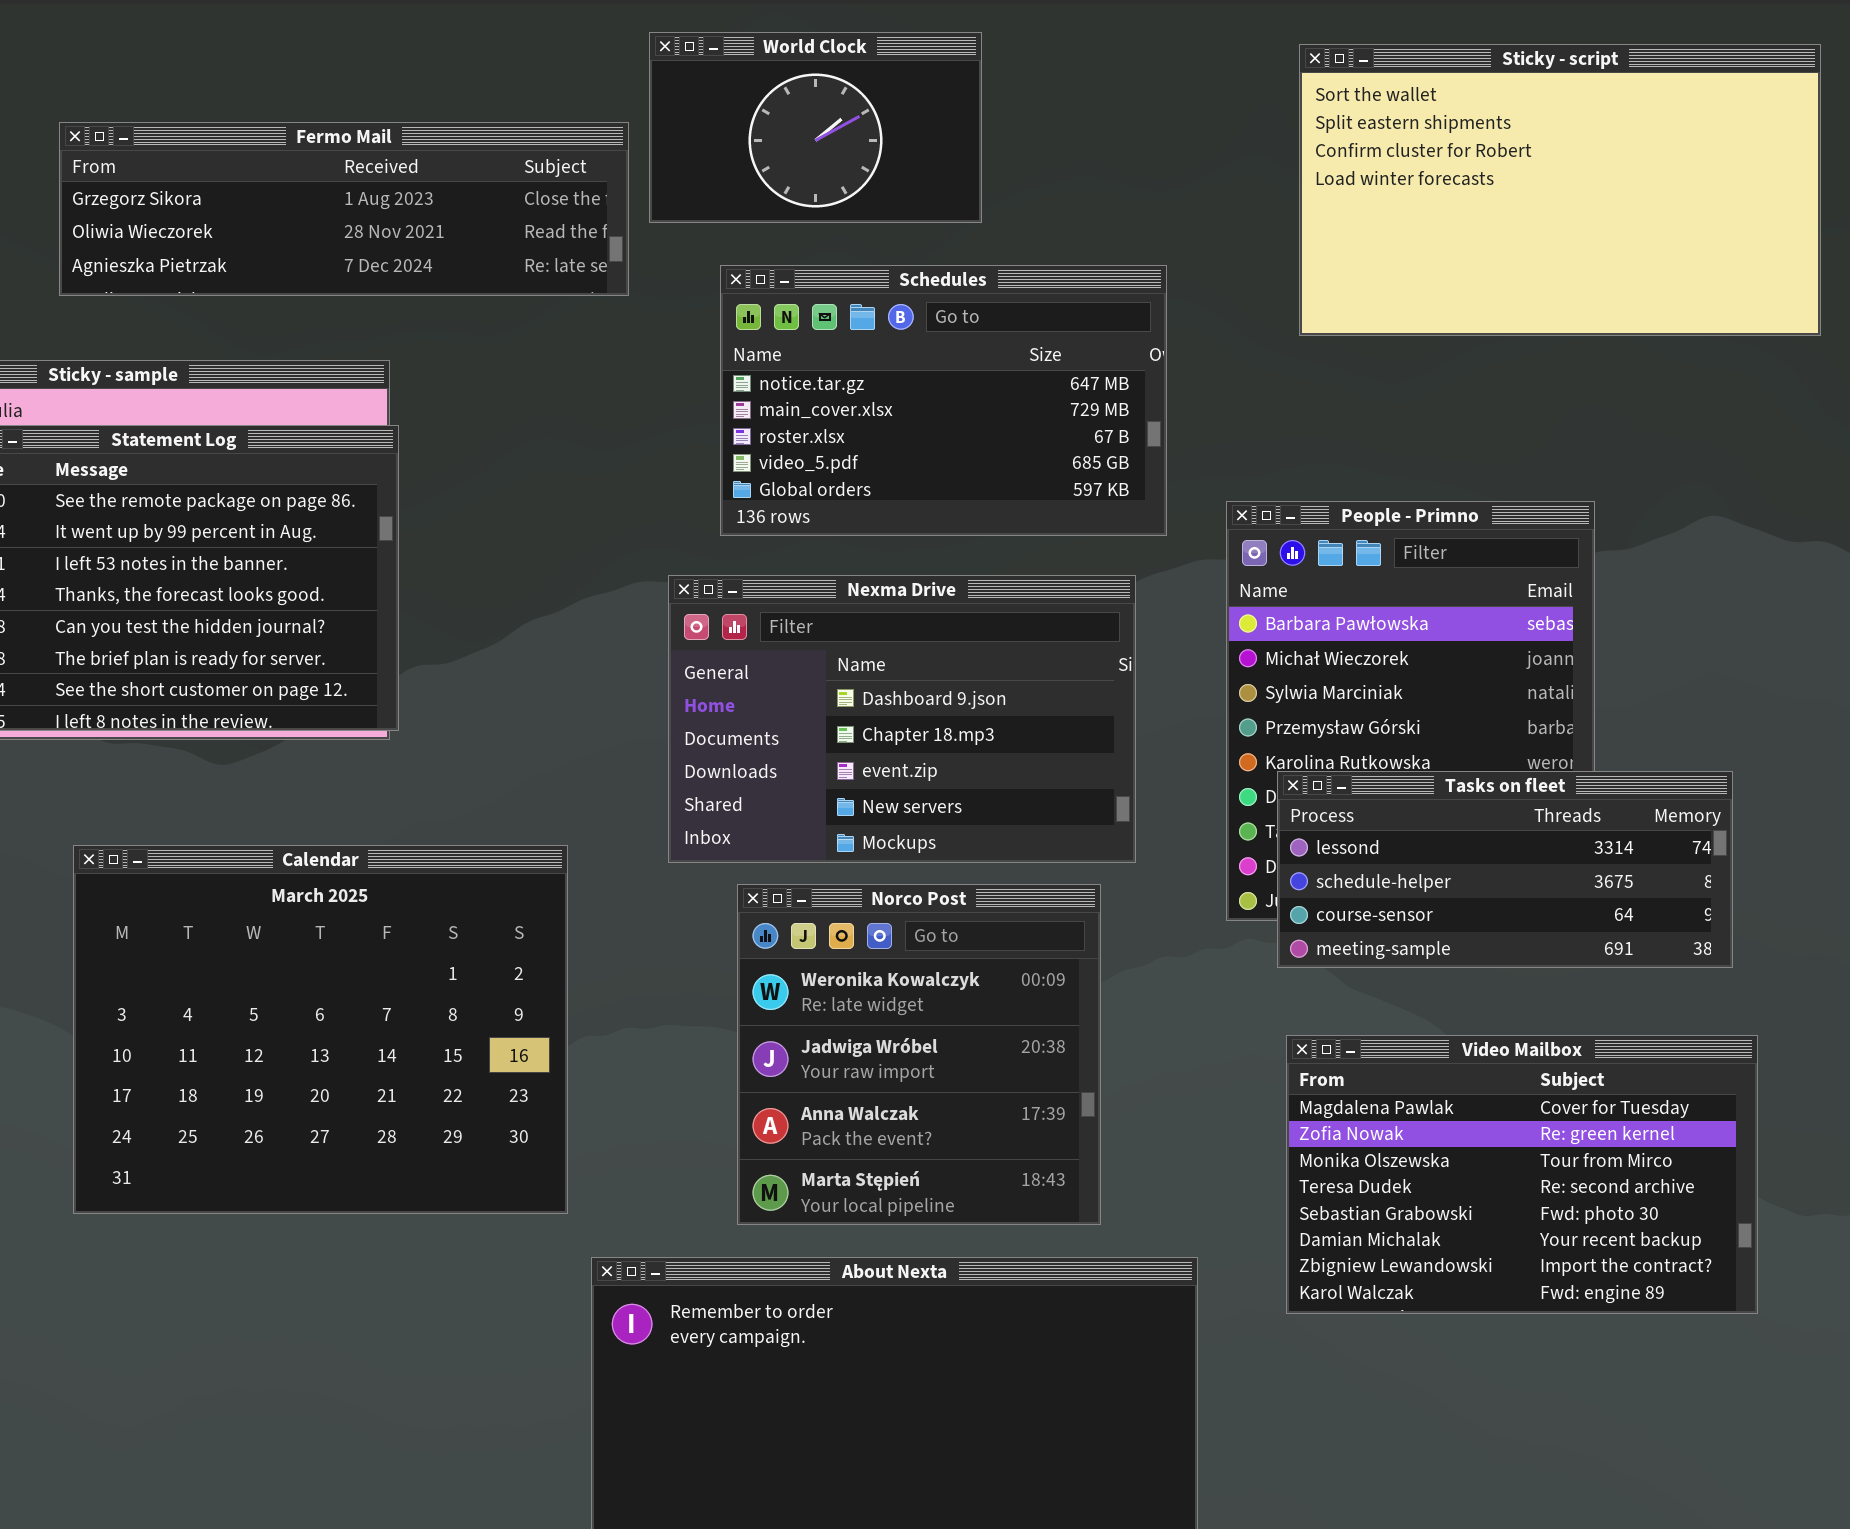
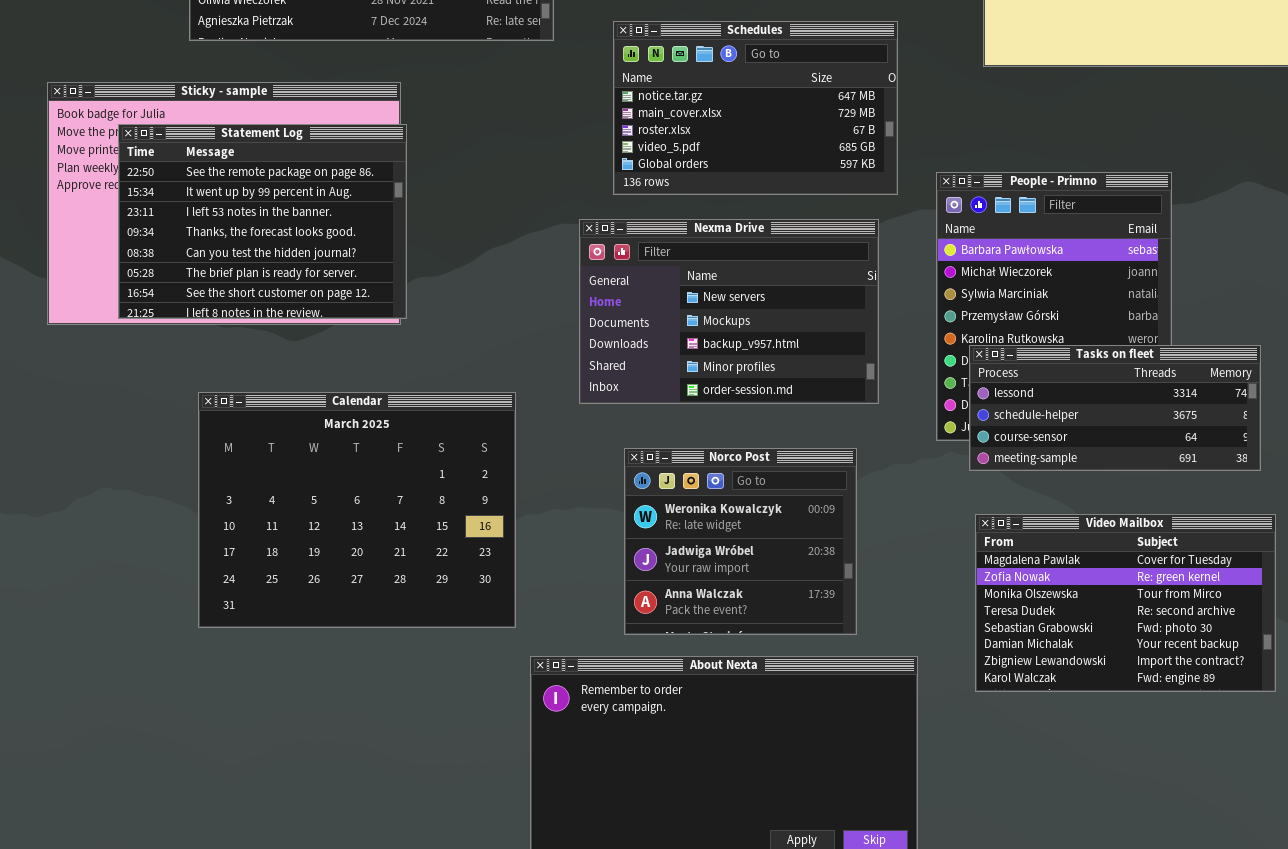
Nexma Drive: [668,575,1136,863] -> [579,219,879,404], scrolled down 3 rows
Norco Post: [737,884,1101,1225] -> [624,448,857,635], resized

